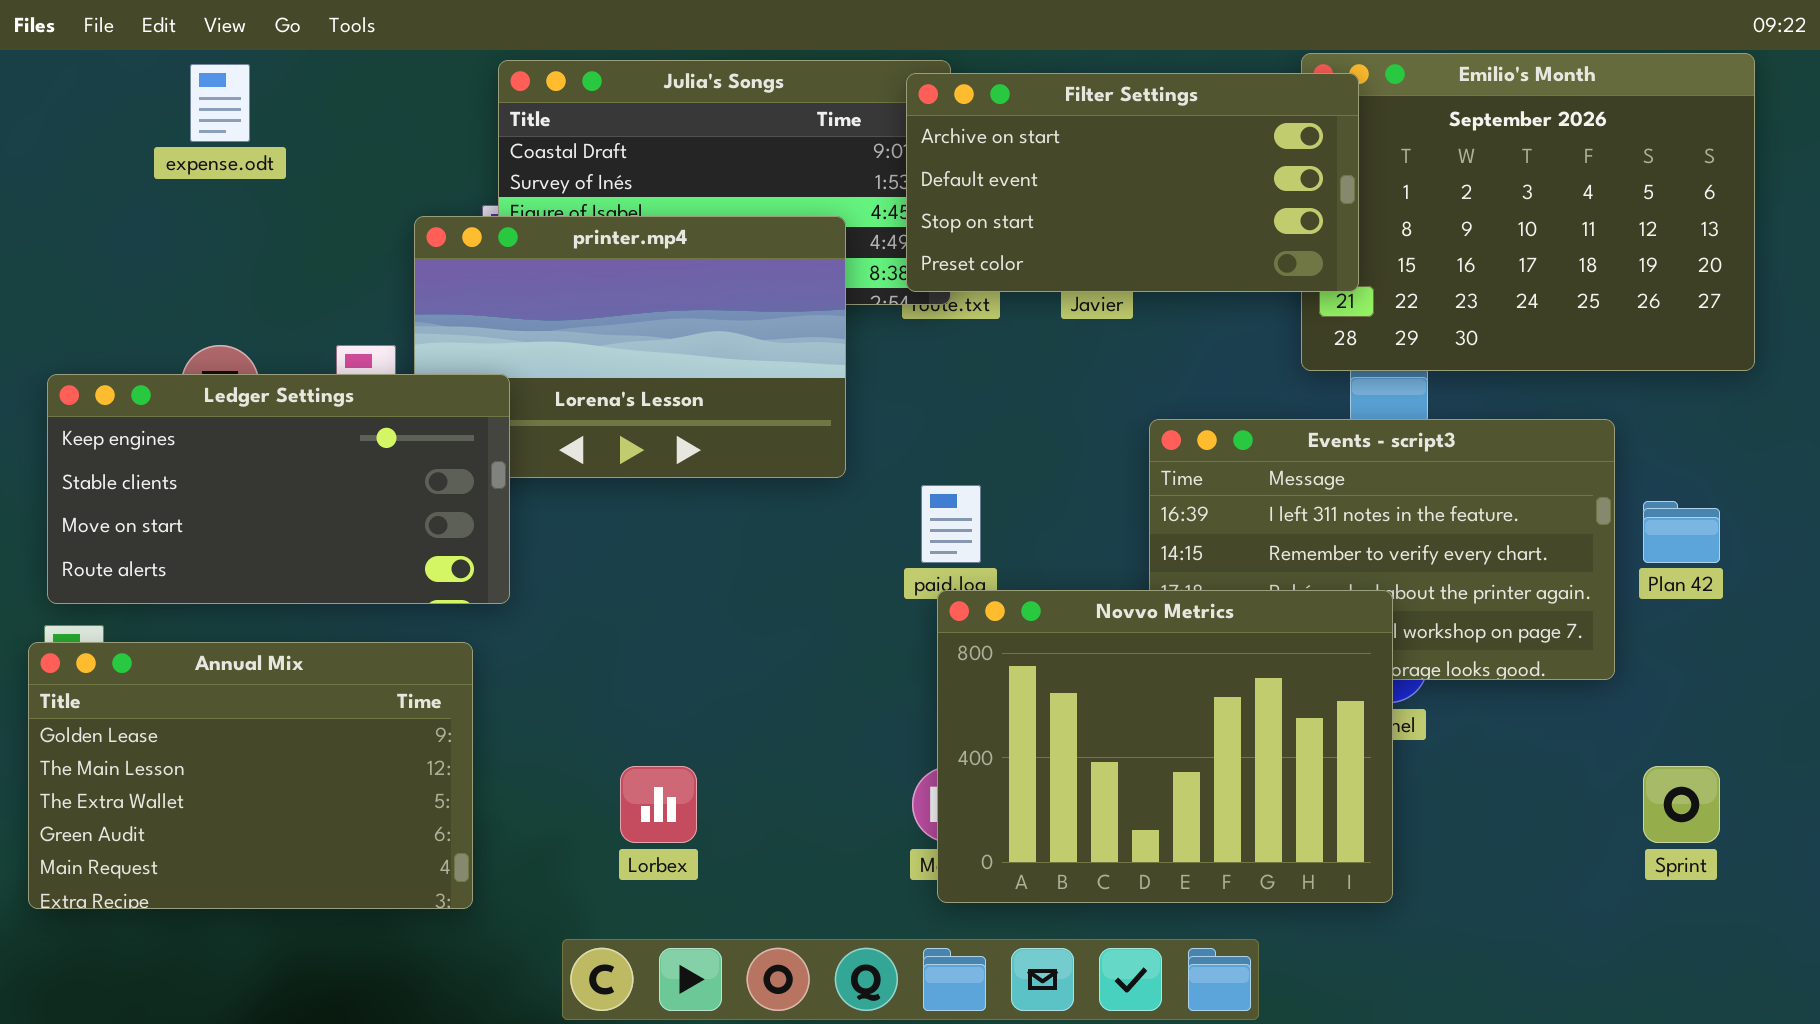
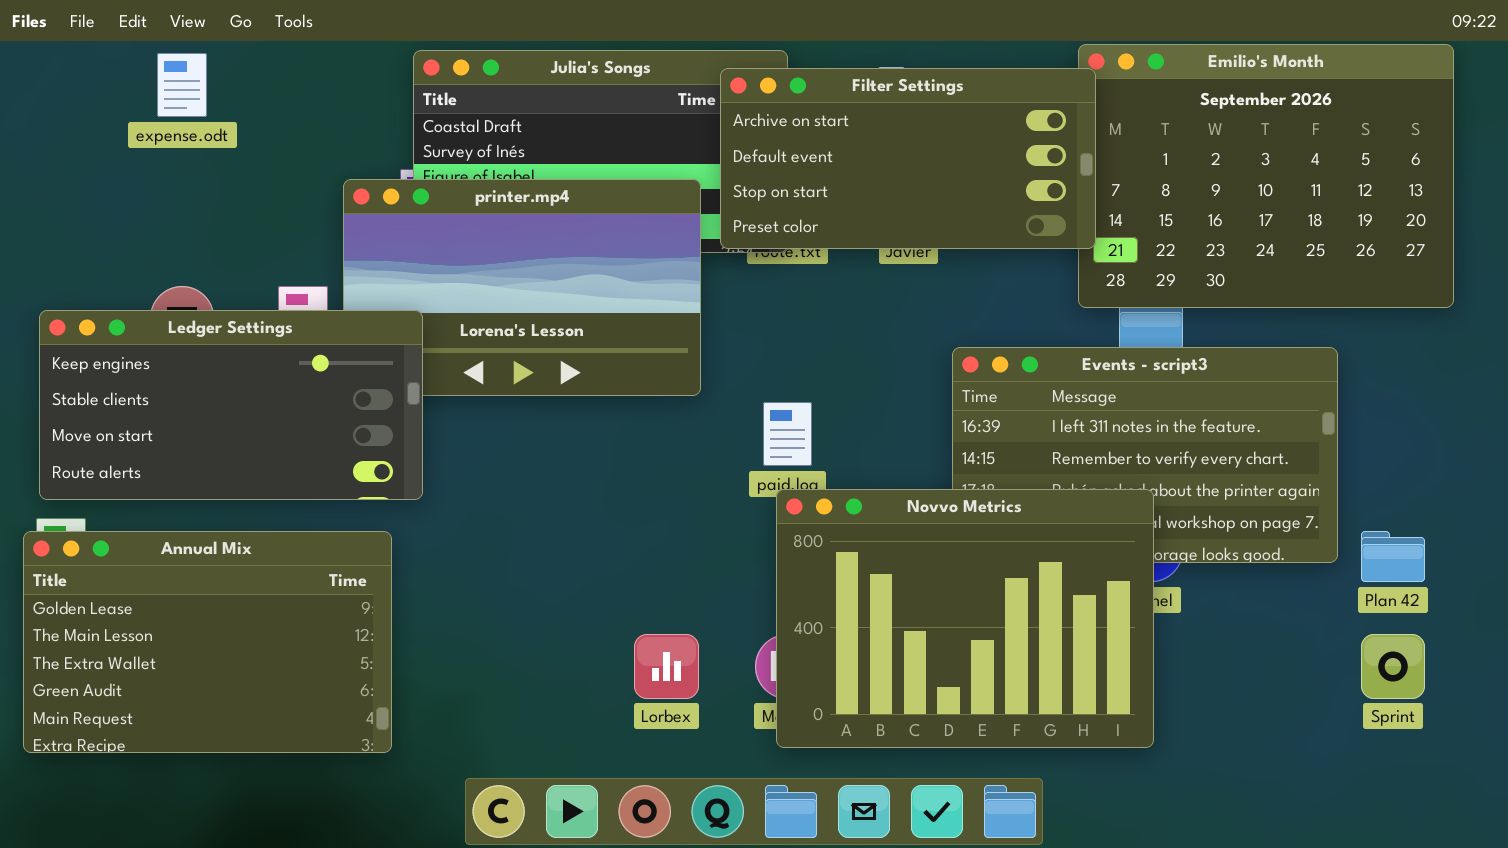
Filter Settings: [906,73,1359,292] -> [720,68,1096,249], moved
Plan 42: [1643,501,1720,563] -> [1361,531,1425,582], moved
Lorbex: [620,766,697,843] -> [634,634,699,699], moved

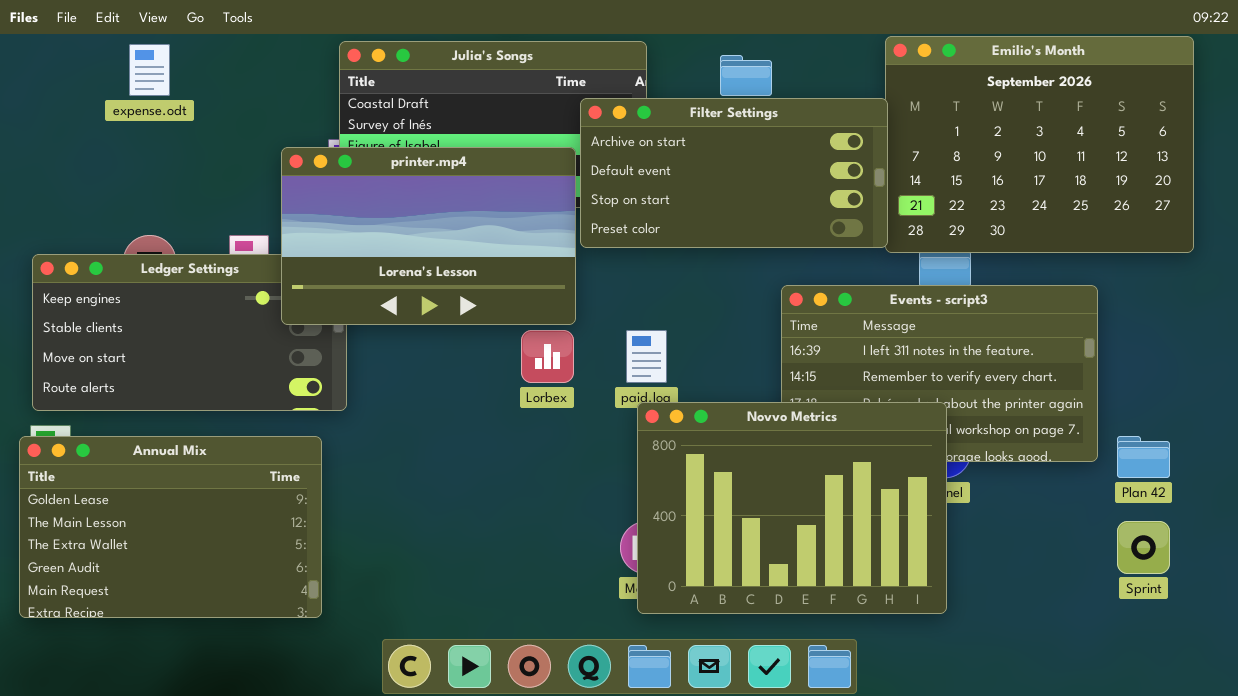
Filter Settings: [720,68,1096,249] -> [580,98,888,248], moved
printer.mp4: [343,179,701,396] -> [281,147,576,325], raised
Lorbex: [634,634,699,699] -> [521,330,574,383], moved

